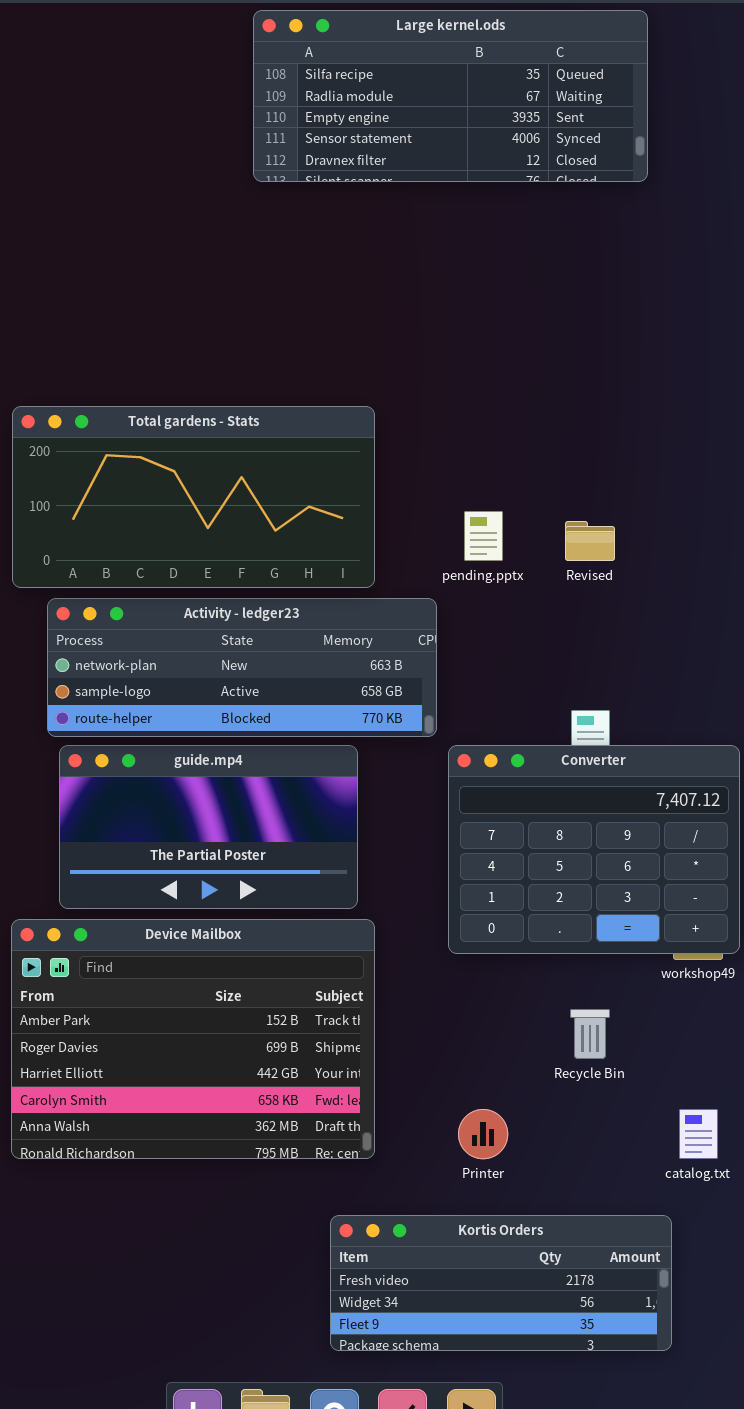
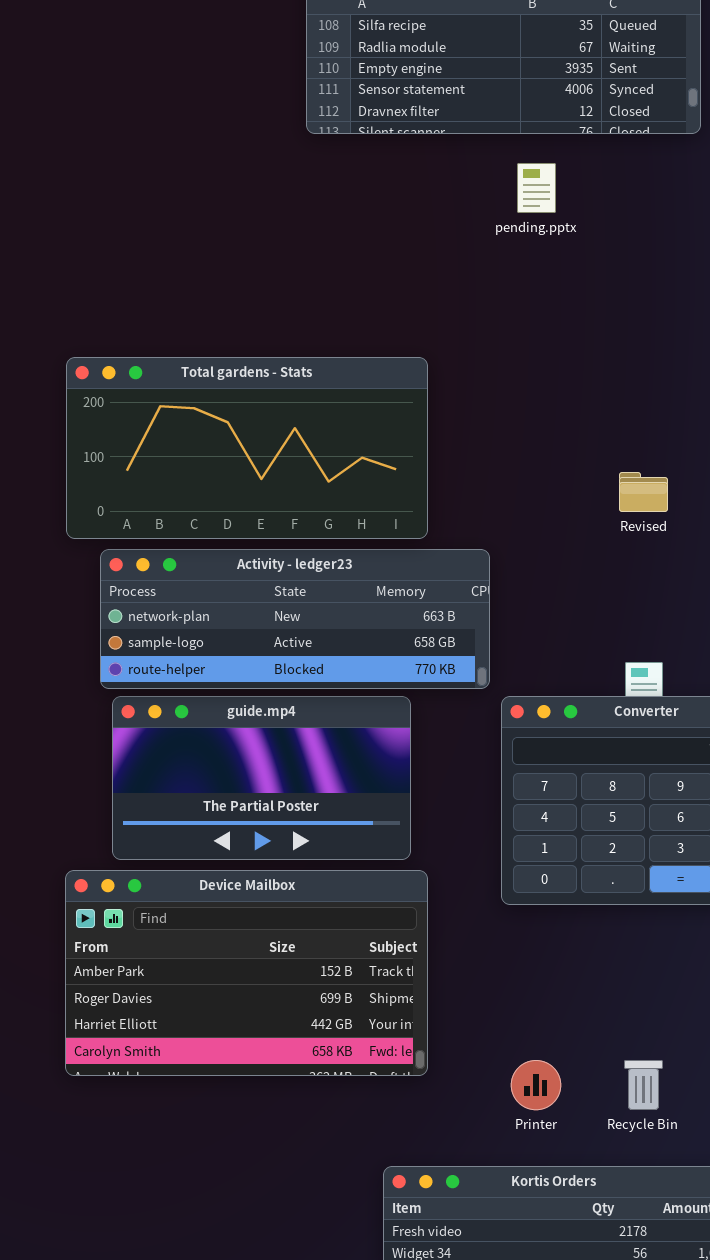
pending.pptx: [464,511,503,561] -> [517,163,556,213], moved
Device Mailbox: [11,919,375,1159] -> [65,870,428,1076], resized
Recycle Bin: [570,1009,610,1059] -> [624,1060,663,1110], moved

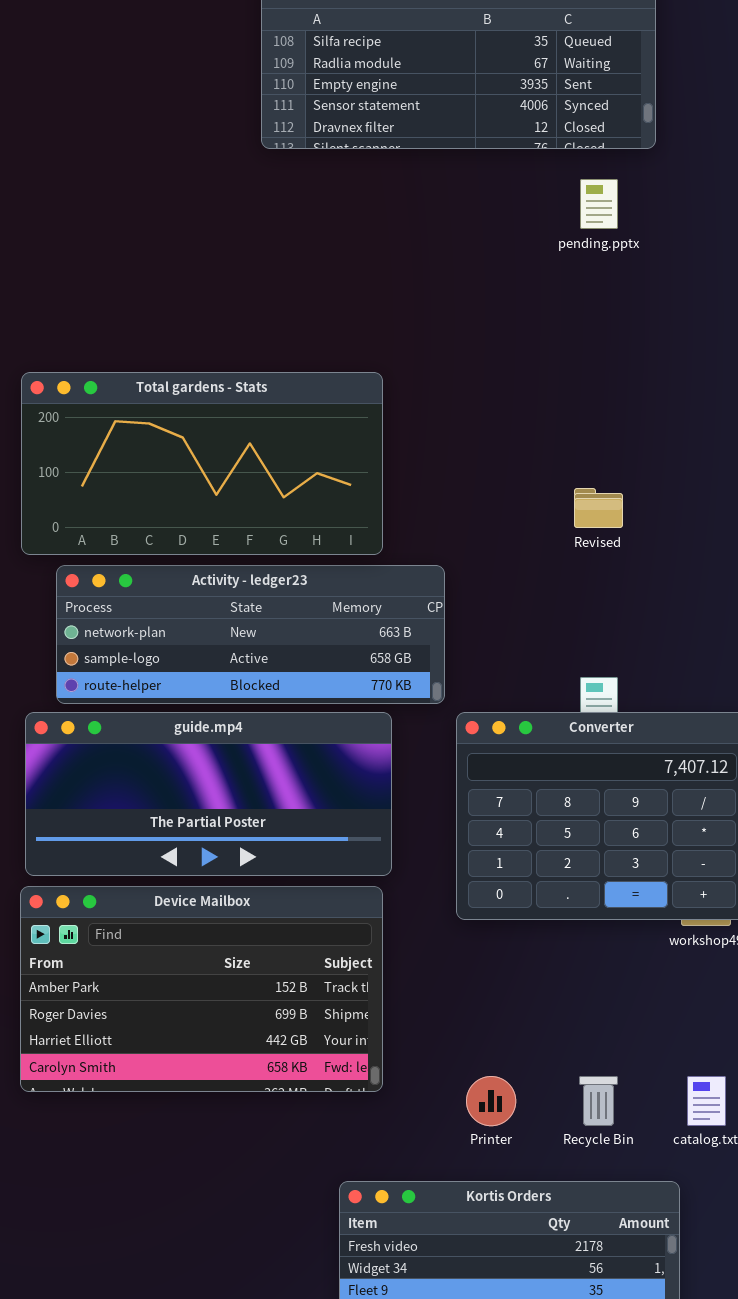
pending.pptx: [517,163,556,213] -> [580,179,618,229], moved
guide.mp4: [112,696,411,860] -> [25,712,392,876], moved, resized

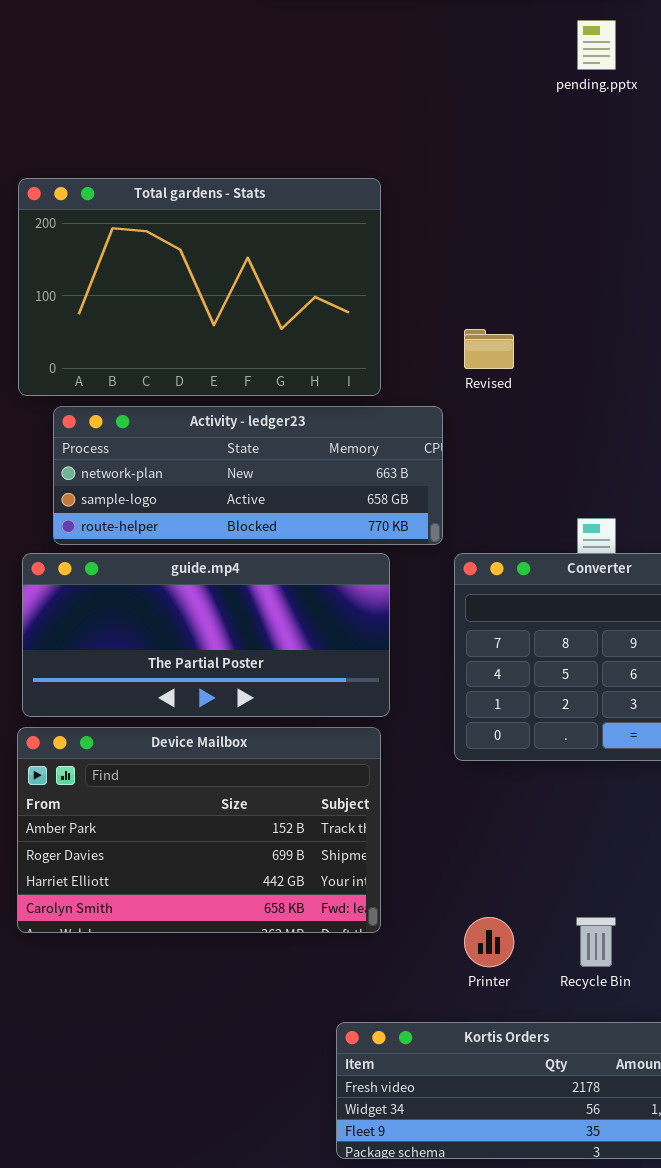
Total gardens - Stats: [21,372,383,555] -> [18,178,381,396], resized
Revised: [574,488,623,528] -> [464,329,514,369], moved

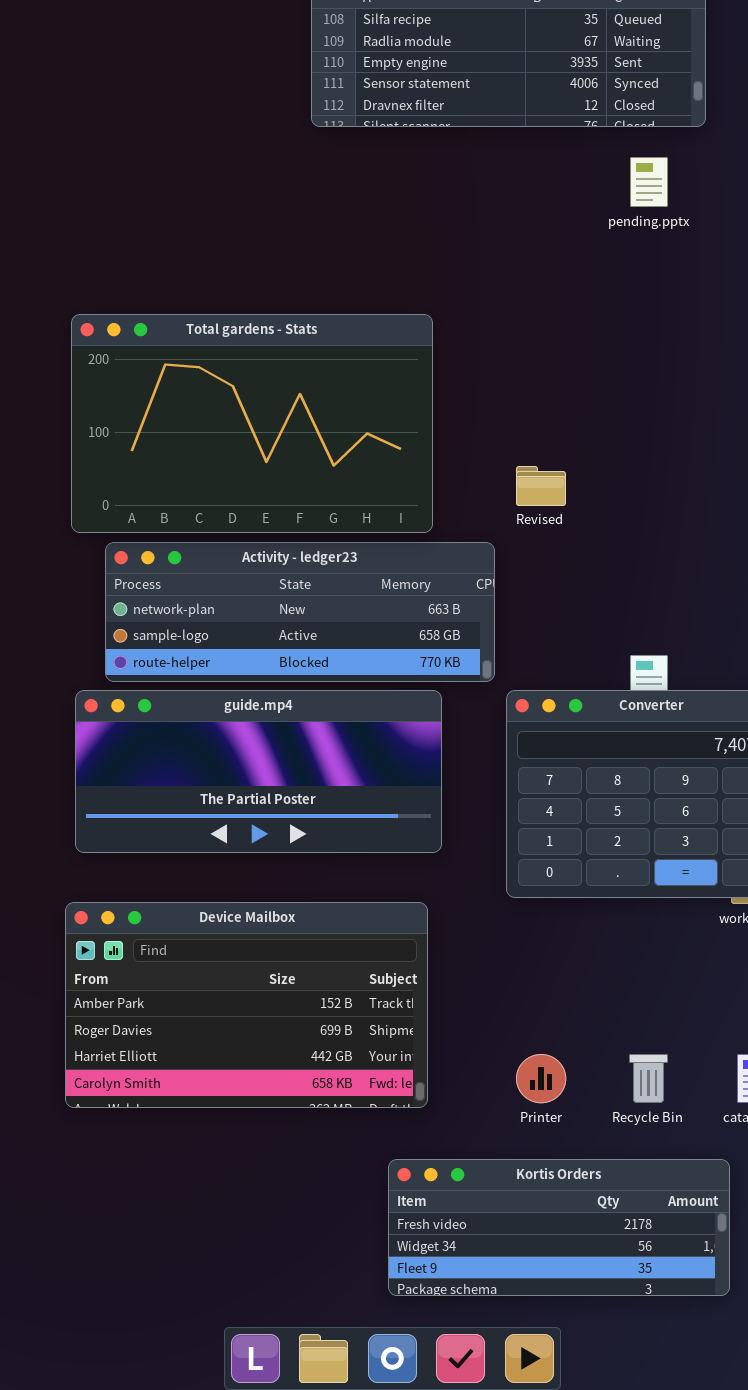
Device Mailbox: [17,727,381,933] -> [65,902,428,1108], moved

